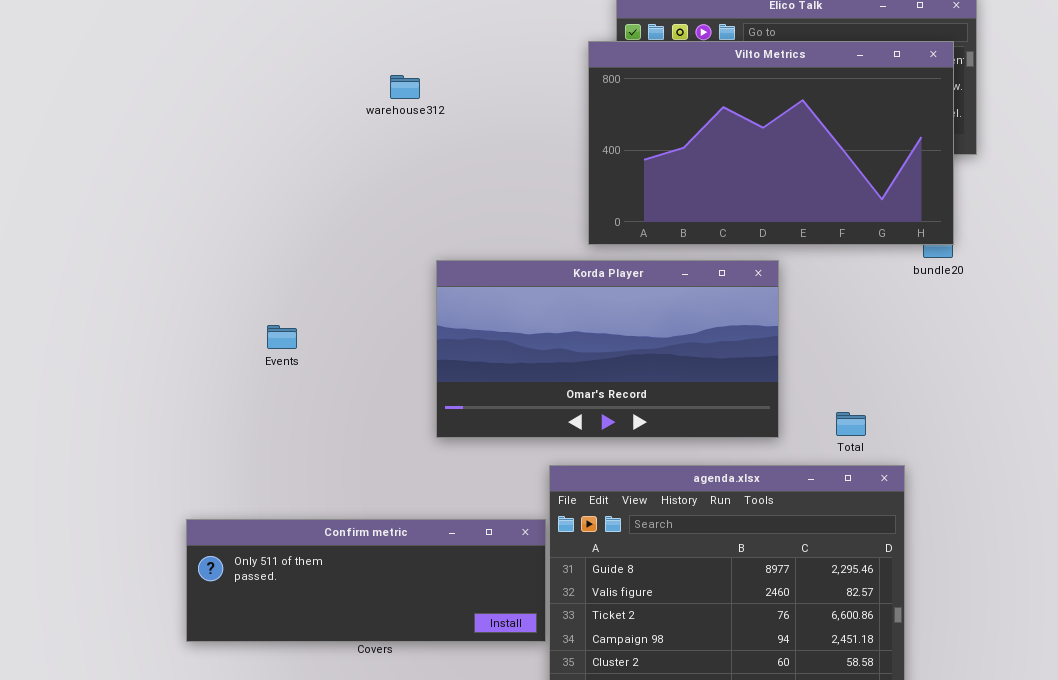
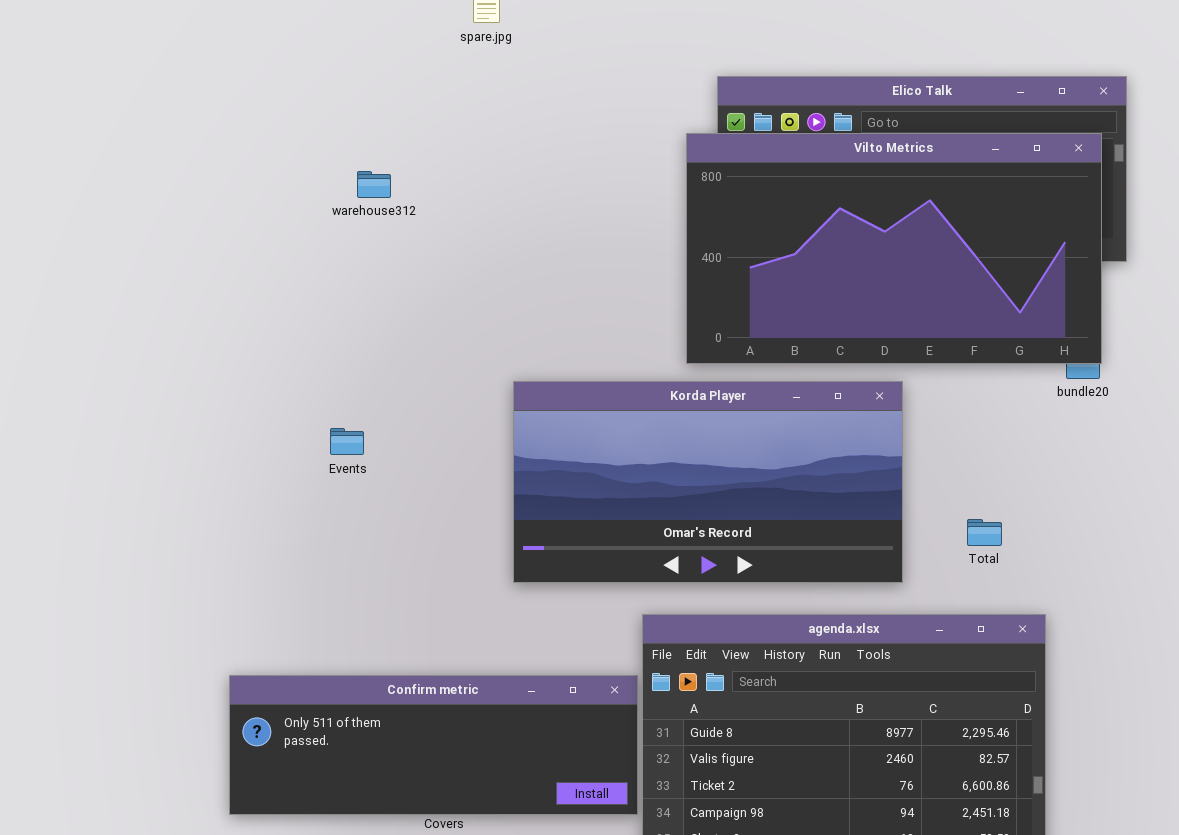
warehouse312: [390,75,420,99] -> [357,171,391,198], moved
Events: [267,325,297,349] -> [330,428,364,455], moved
Total: [836,412,866,436] -> [967,519,1002,546], moved

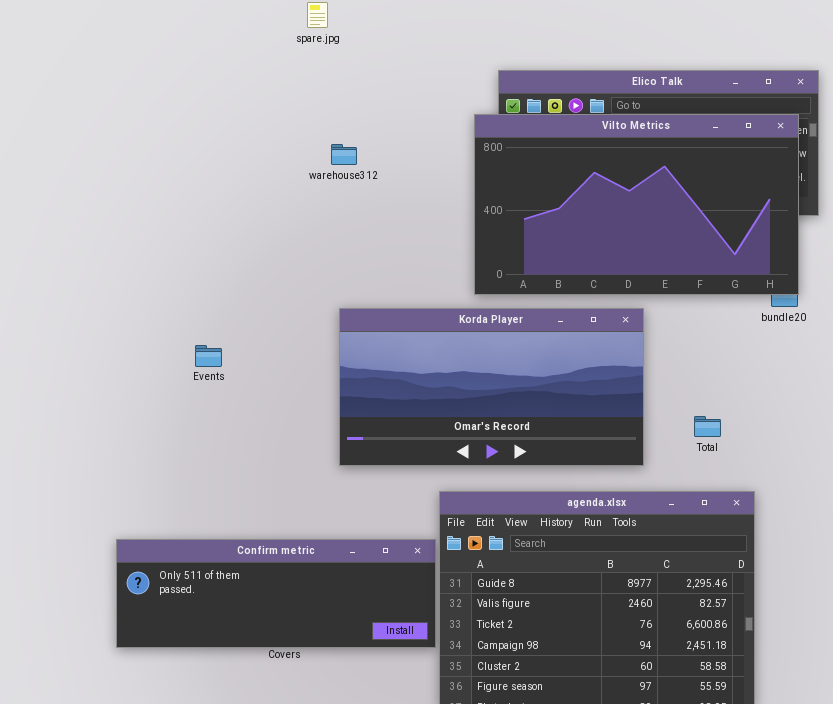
warehouse312: [357,171,391,198] -> [331,144,357,165], moved

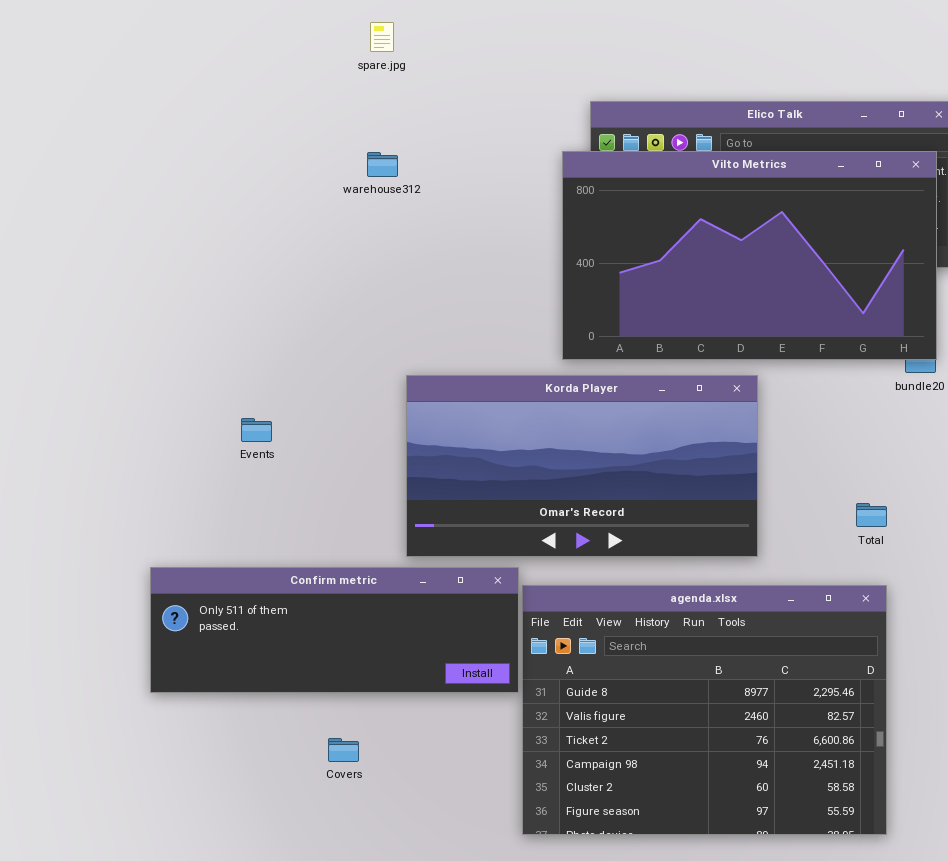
warehouse312: [331,144,357,165] -> [367,152,398,177], moved
Total: [694,416,721,437] -> [856,503,887,527], moved
Confirm metric: [116,539,436,648] -> [150,567,519,693], moved

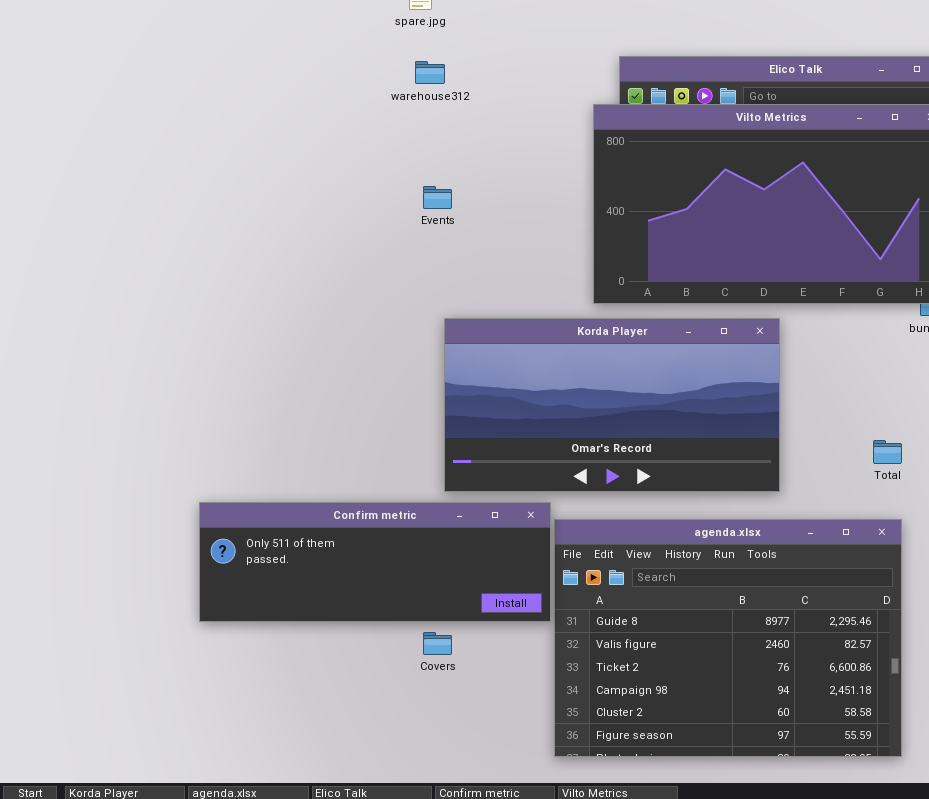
warehouse312: [367,152,398,177] -> [415,61,445,84], moved
Events: [241,418,272,442] -> [423,186,452,209], moved
Covers: [328,738,359,762] -> [423,632,452,655], moved

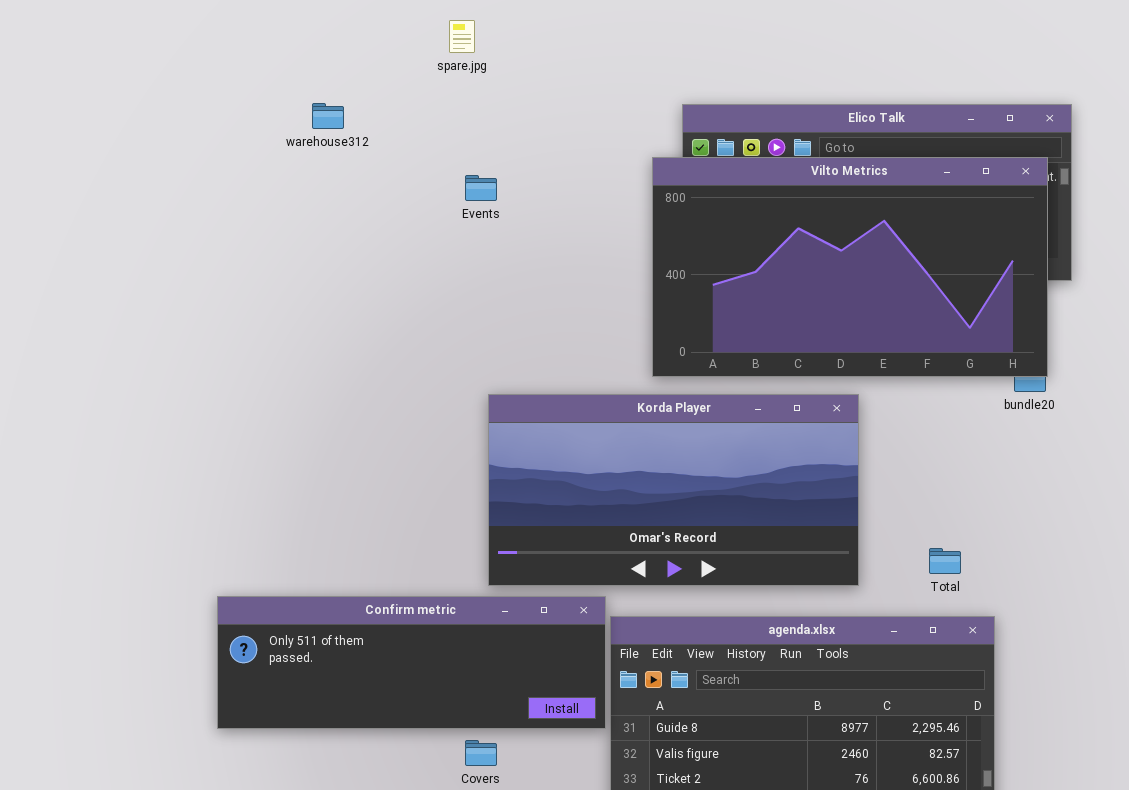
warehouse312: [415,61,445,84] -> [312,103,344,129], moved
Events: [423,186,452,209] -> [465,175,497,201], moved
Total: [873,440,902,464] -> [929,548,961,574], moved

